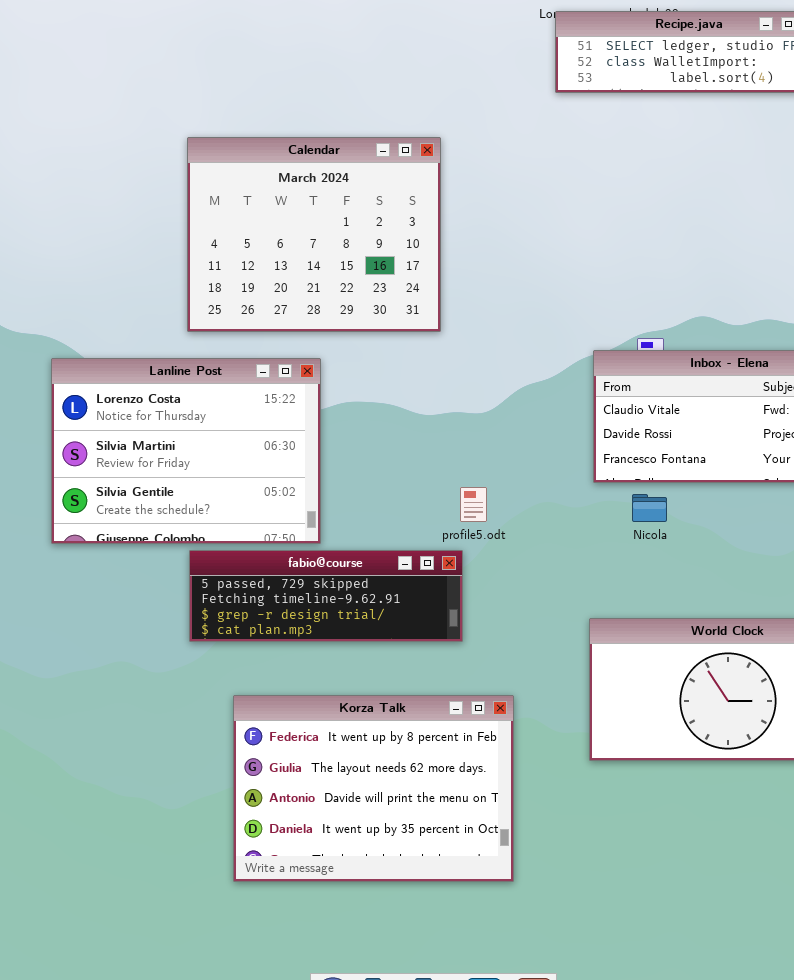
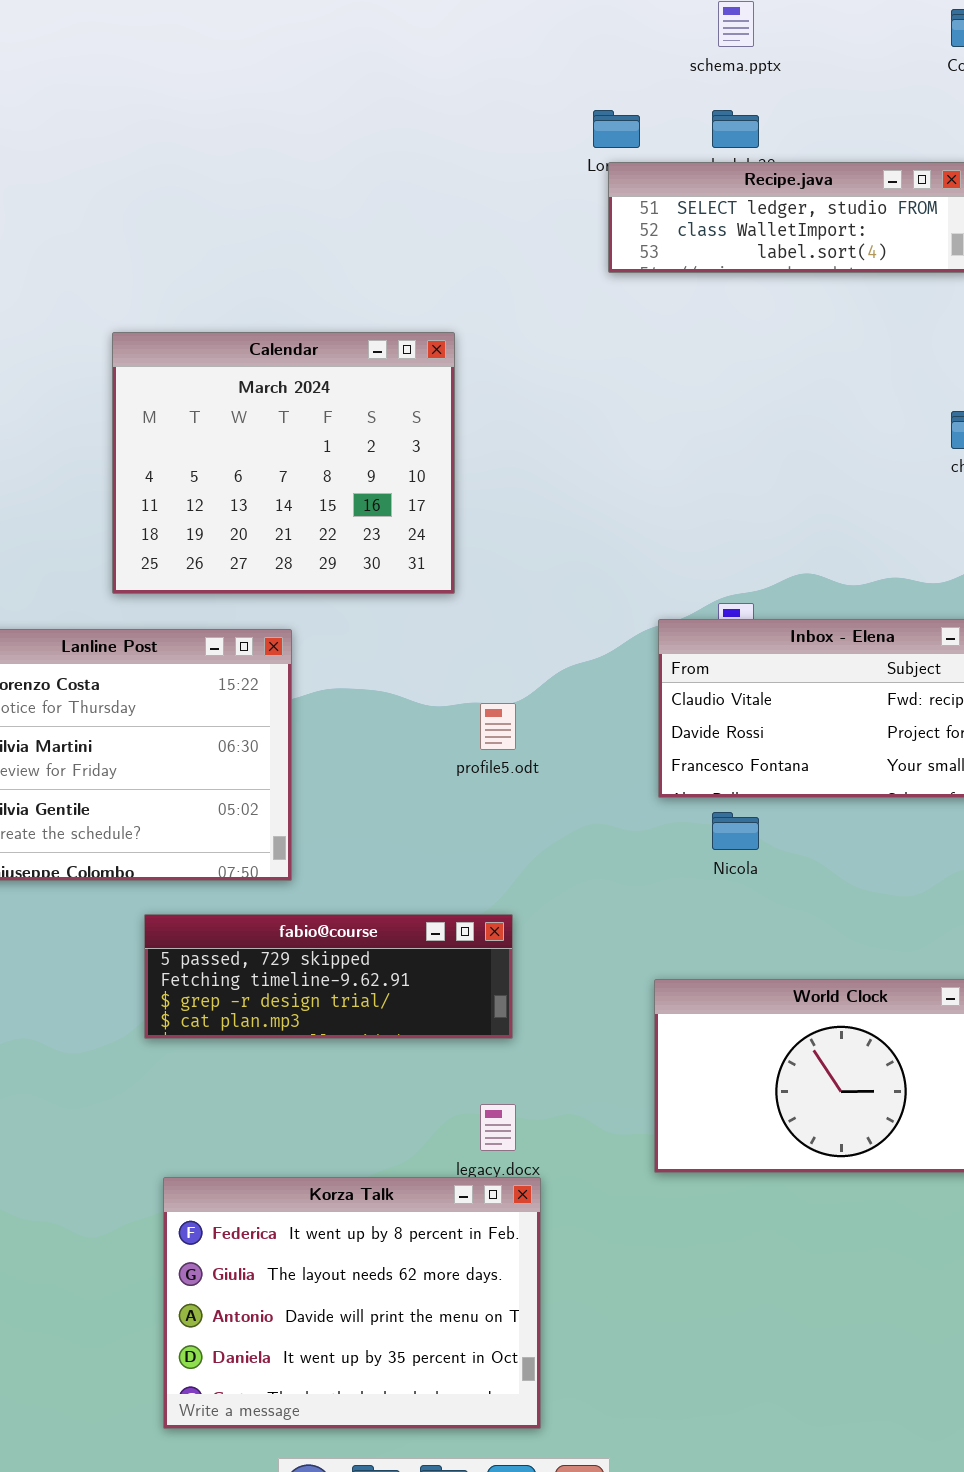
profile5.odt: [460,487,487,522] -> [480,703,516,750], moved
fabio@course: [189,550,463,642] -> [144,914,513,1039], moved
Korza Talk: [233,695,514,882] -> [163,1177,541,1429], moved

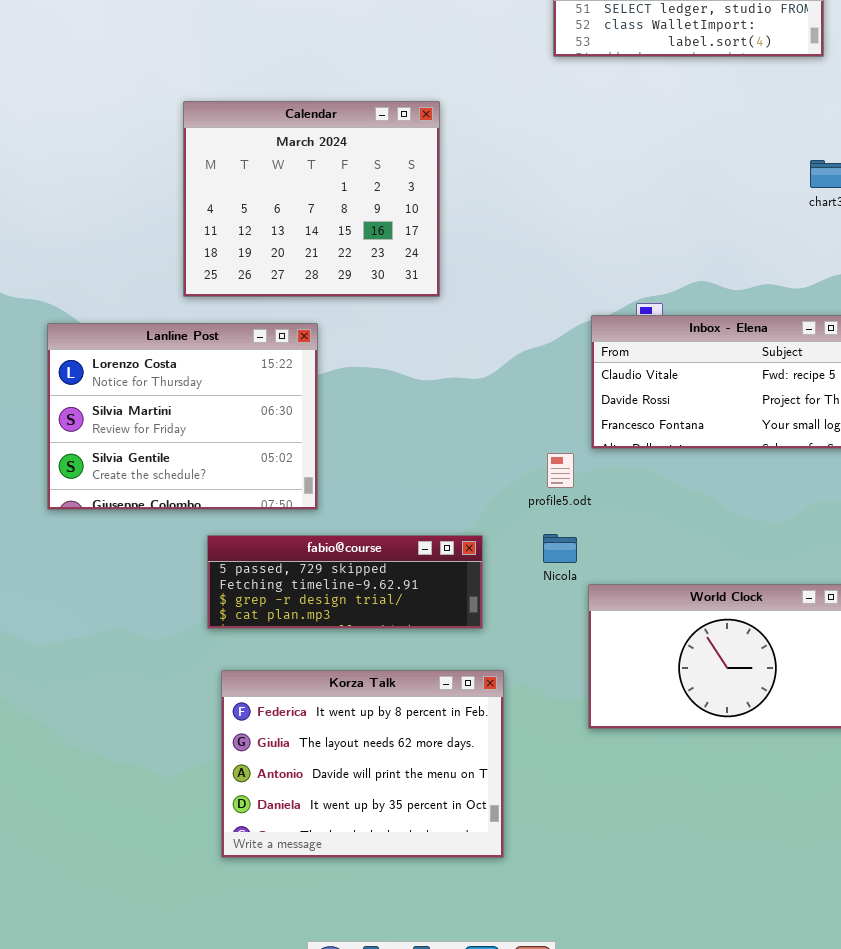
profile5.odt: [480,703,516,750] -> [547,453,574,488], moved
Nicola: [712,812,759,850] -> [543,534,577,563], moved
Korza Talk: [163,1177,541,1429] -> [221,670,504,858], moved

